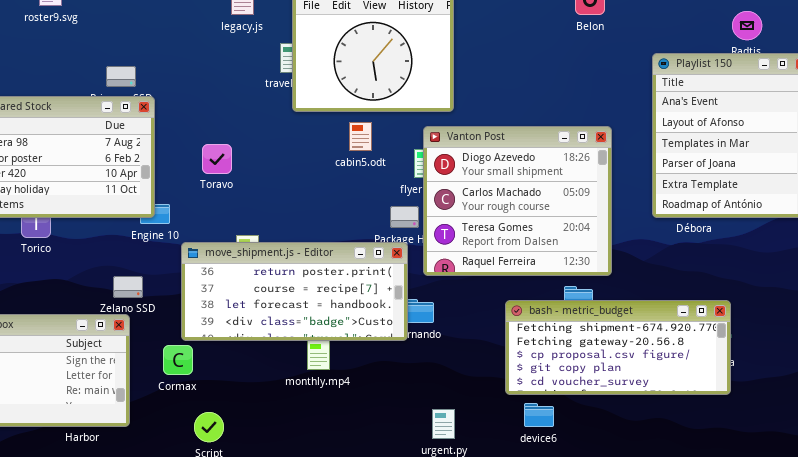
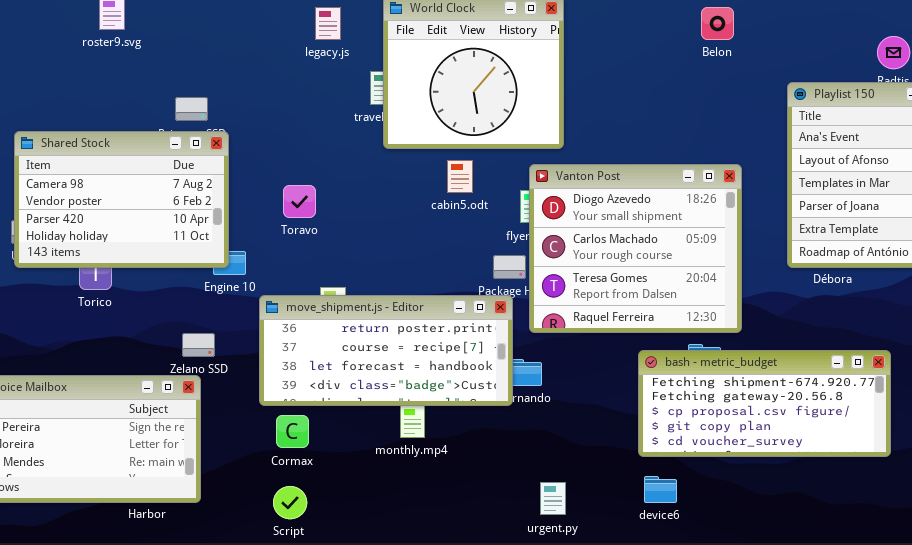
bash - metric_budget: [505,300,731,395] -> [638,350,891,457], moved
Cormax: [163,345,193,375] -> [276,415,309,448], moved

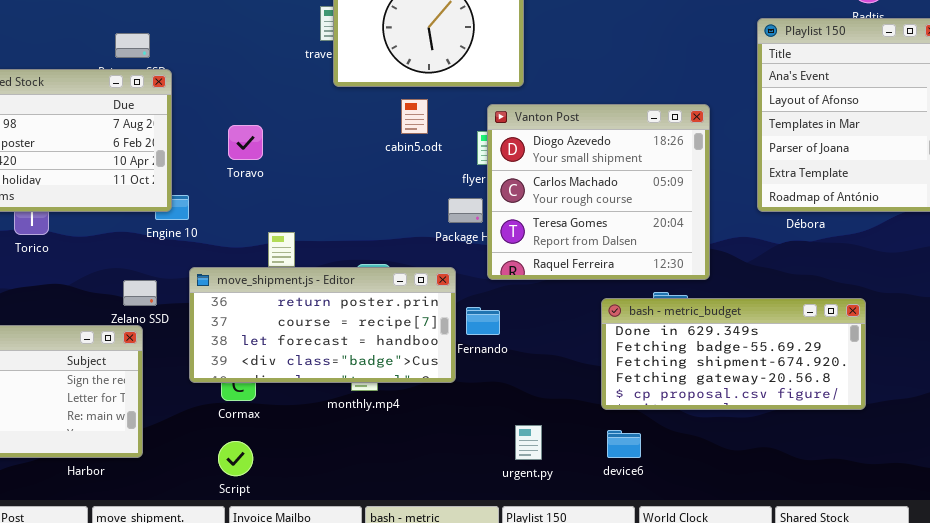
move_shipment.js - Editor: [259,295,513,406] -> [189,267,456,383], moved
bash - metric_budget: [638,350,891,457] -> [601,298,866,410], scrolled up 2 rows
urgent.py: [540,482,566,515] -> [515,425,542,460], moved

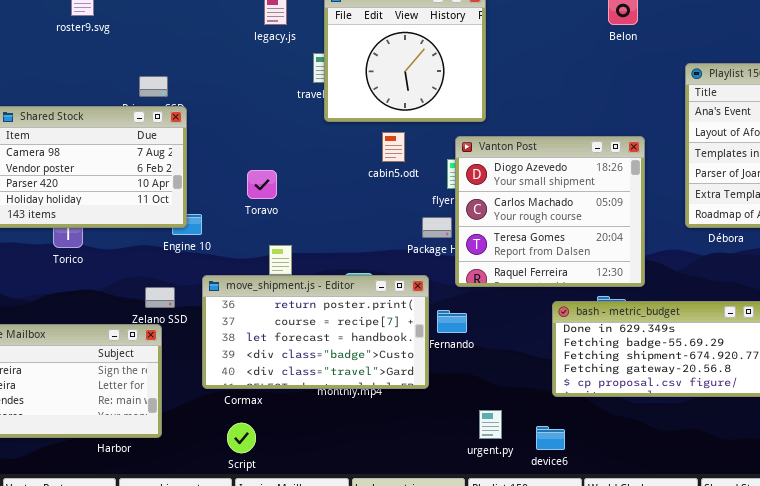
Toravo: [228,125,263,160] -> [247,170,277,199], moved
move_shipment.js - Editor: [189,267,456,383] -> [202,275,429,389], resized
device6: [607,430,641,458] -> [536,426,565,450], moved

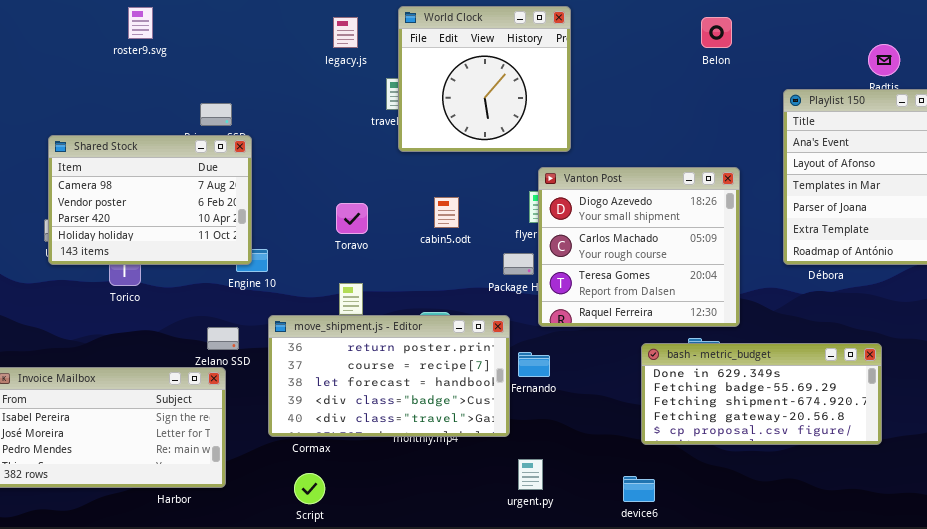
cabin5.odt: [382,132,405,162] -> [434,197,459,228], moved
Toravo: [247,170,277,199] -> [336,203,368,234], moved
urgent.py: [479,410,502,439] -> [518,459,543,490], moved

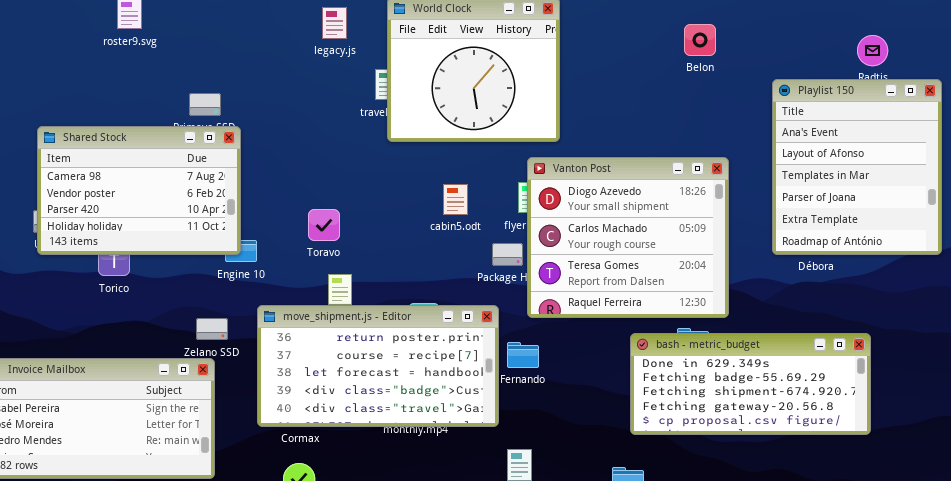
Belon: [701,17,732,48] -> [684,24,716,56], moved
cabin5.odt: [434,197,459,228] -> [443,184,468,215], moved
Toravo: [336,203,368,234] -> [308,209,340,241], moved

